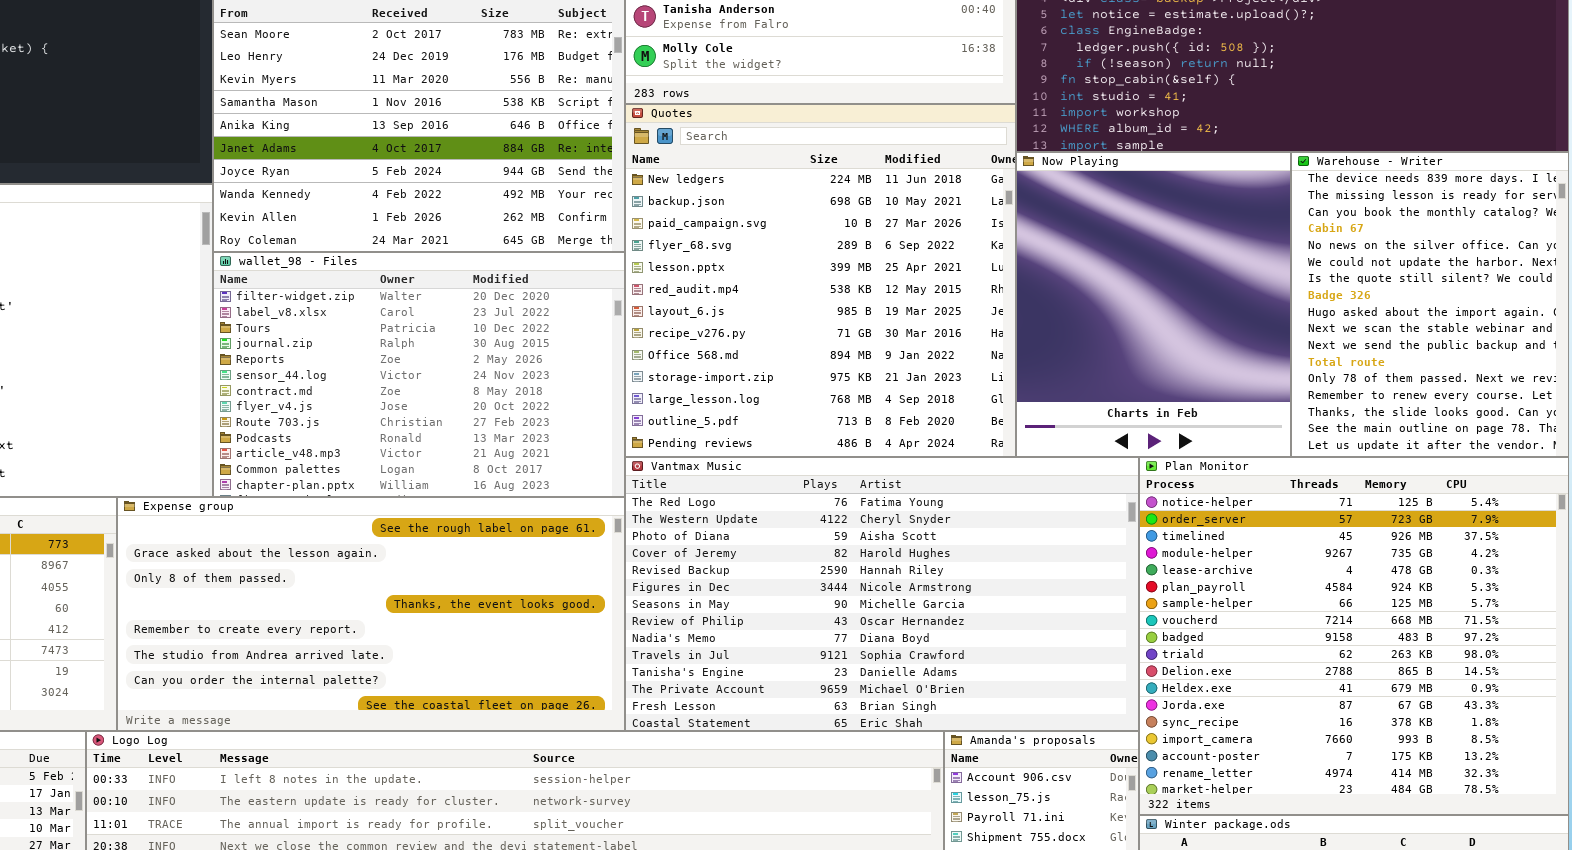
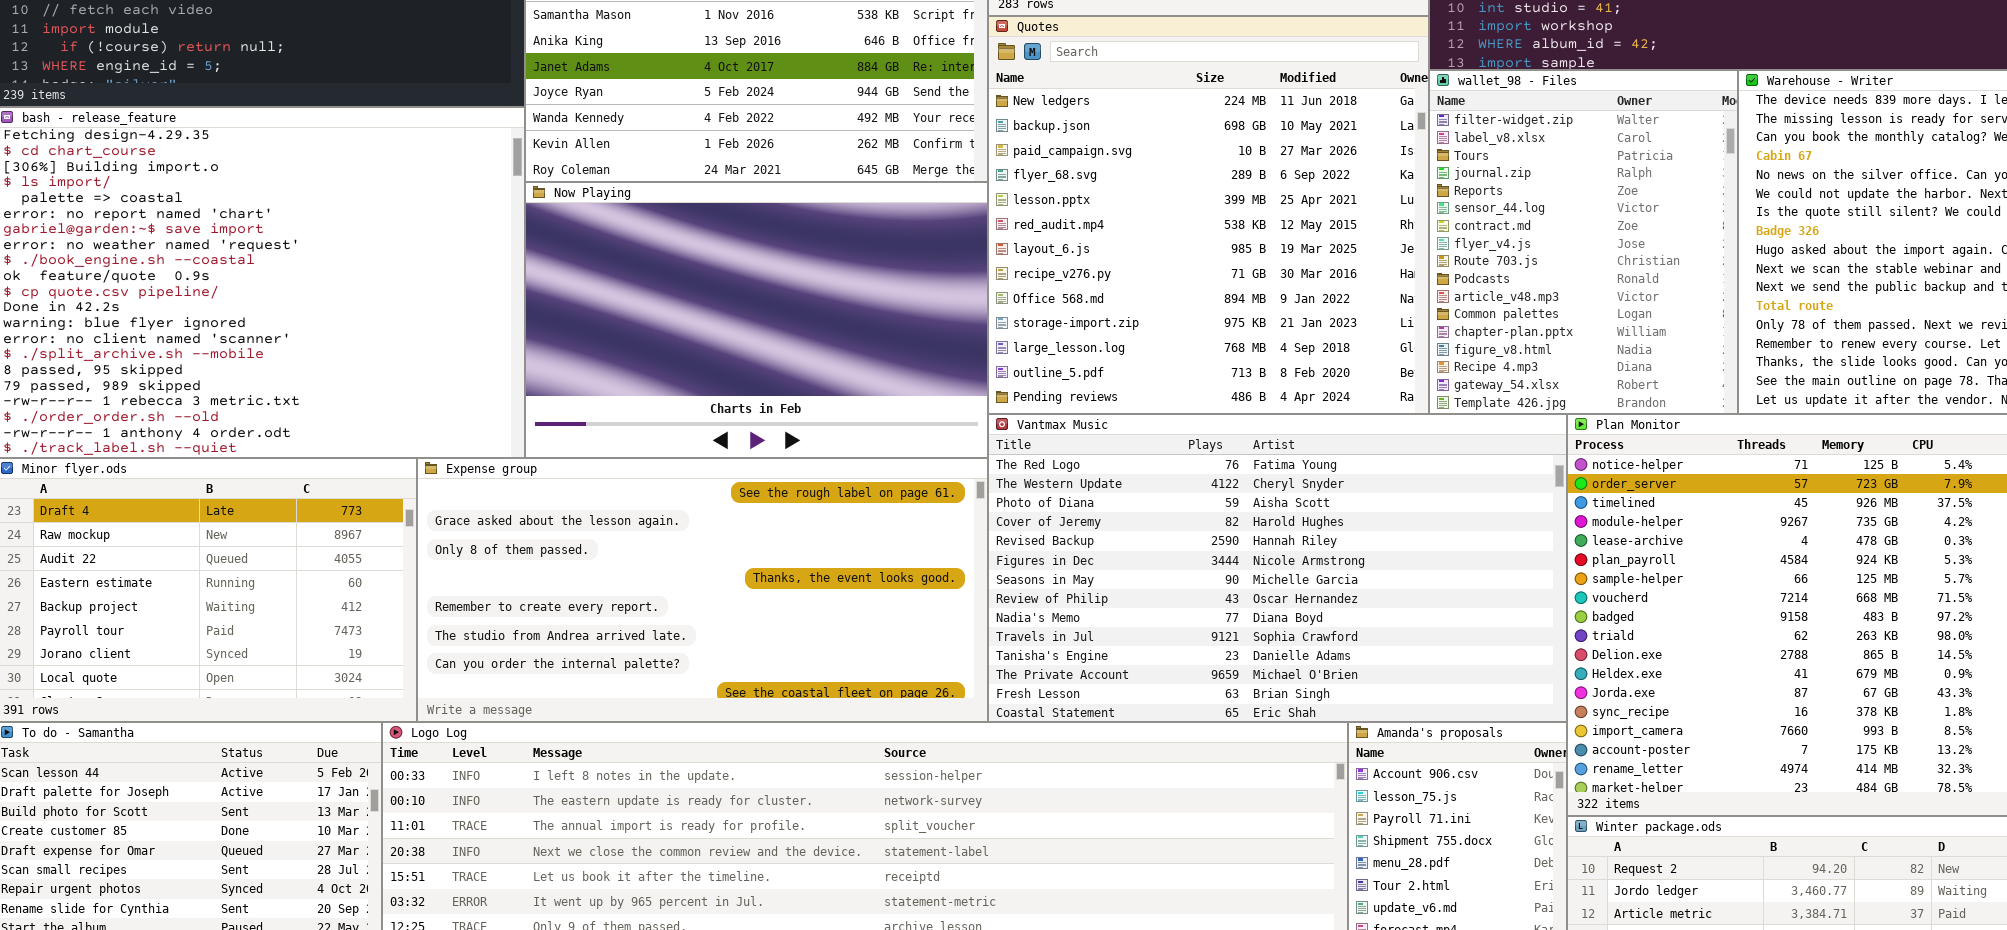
Now Playing: [1016,152,1291,457] -> [525,182,988,458], moved, resized
wallet_98 - Files: [213,252,625,497] -> [1429,70,1738,414], moved, resized

